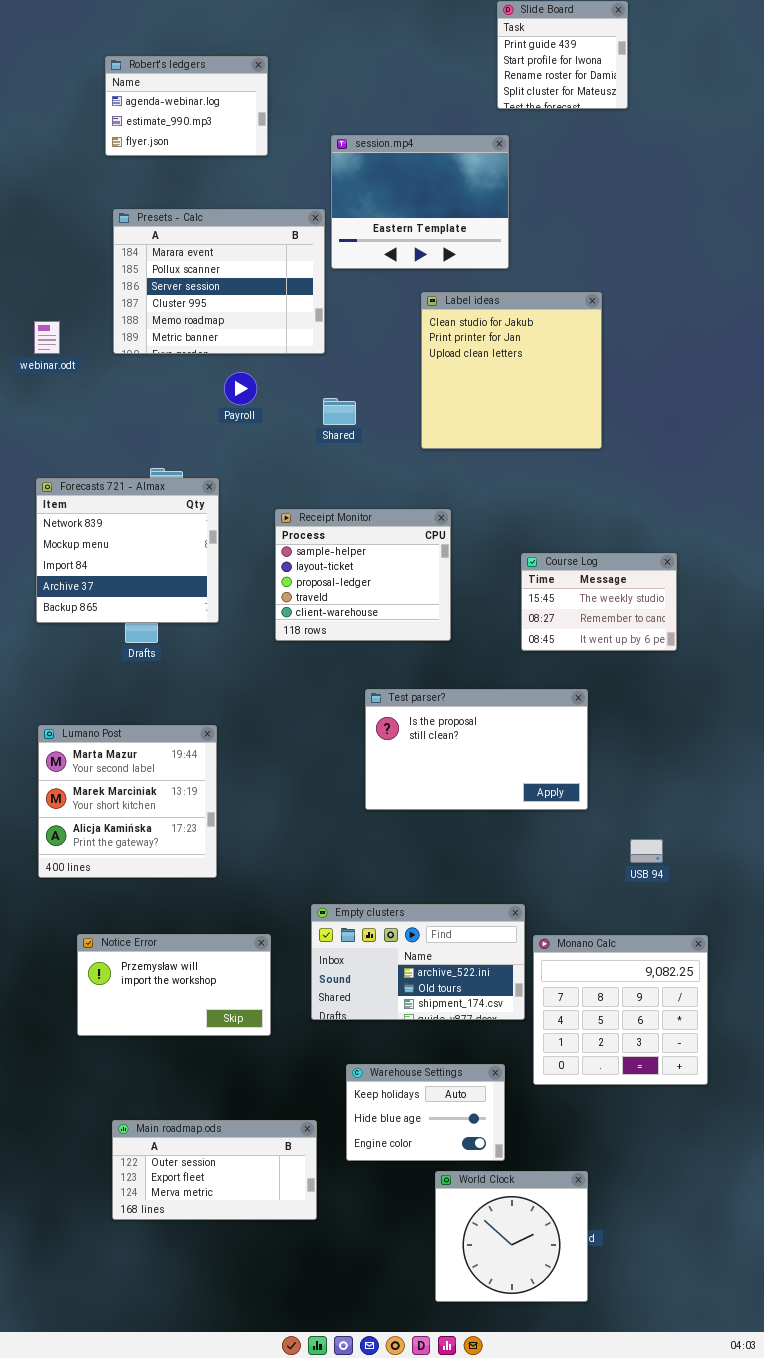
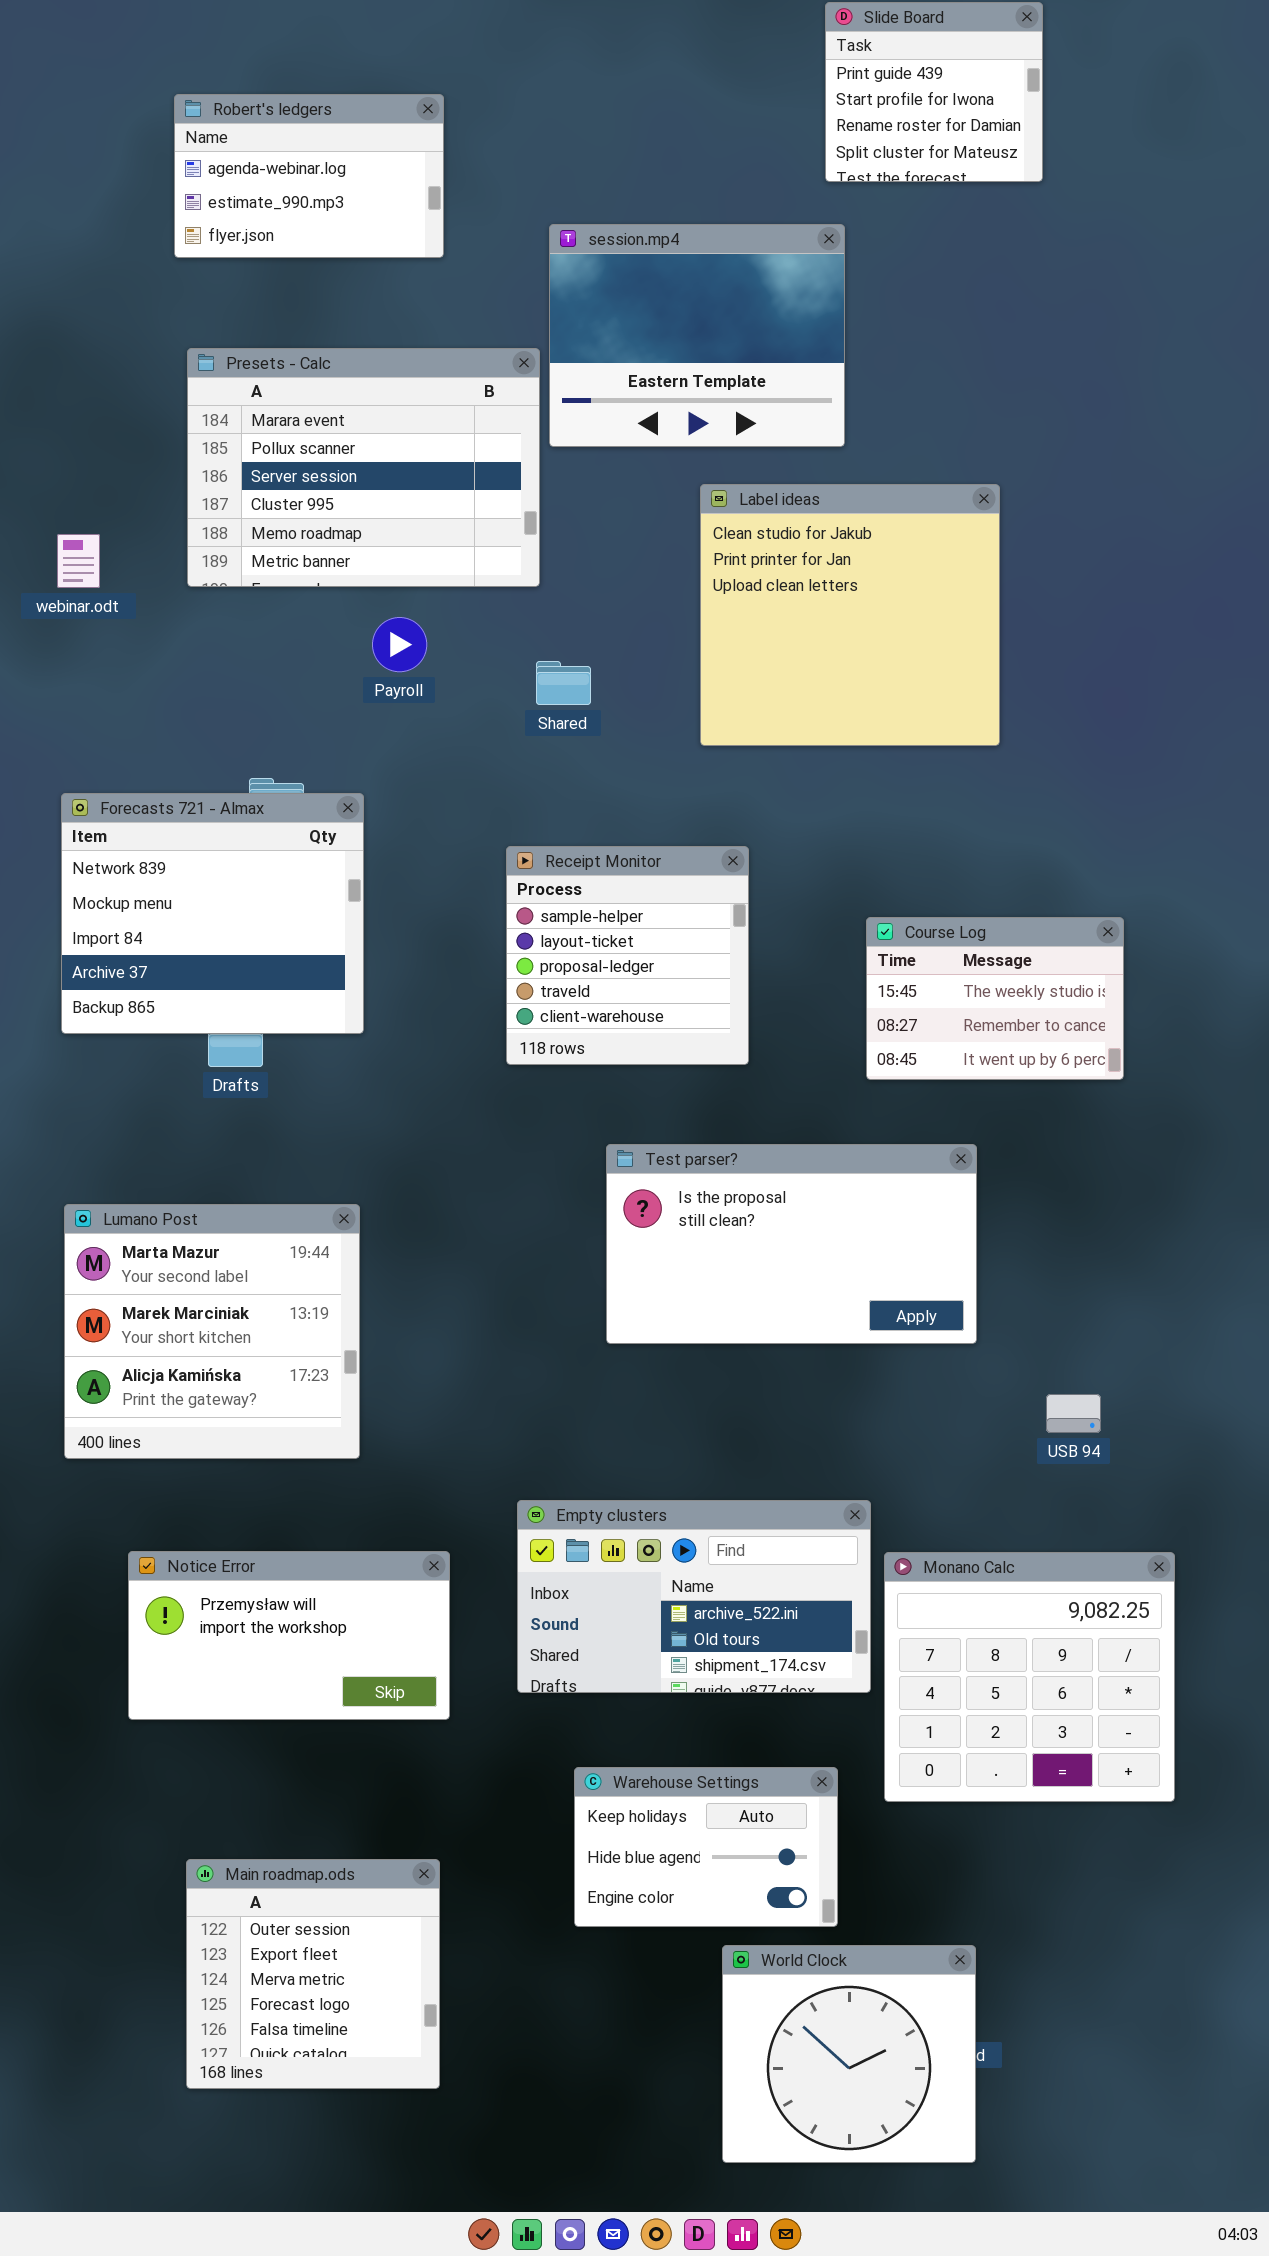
Receipt Monitor: [275,509,451,641] -> [506,846,749,1065], resized
Main roadmap.ods: [112,1120,317,1220] -> [186,1859,440,2089], resized

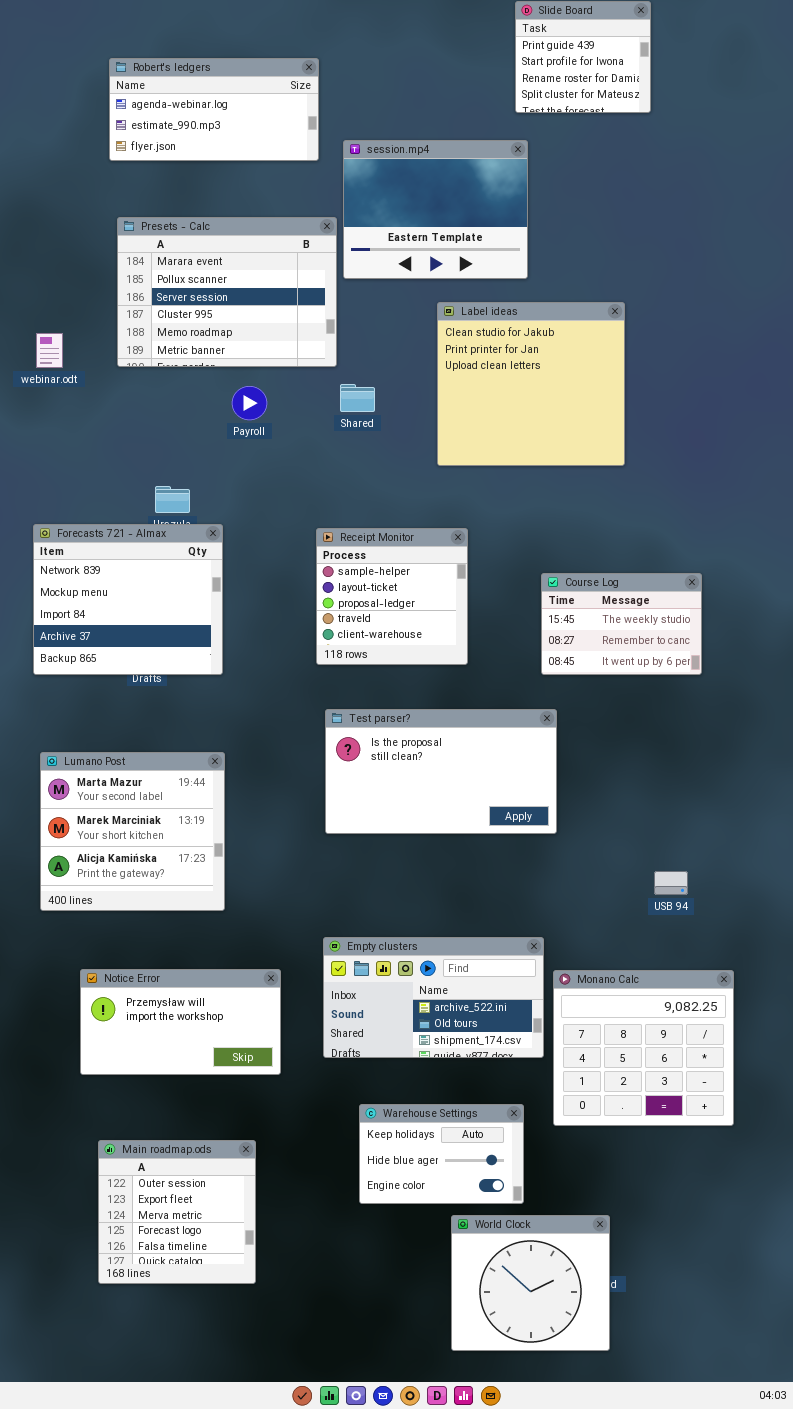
Robert's ledgers: [174,94,444,258] -> [109,58,319,161], resized
Shared: [536,661,591,705] -> [340,384,375,412], moved
Forecasts 721 - Almax: [61,793,364,1034] -> [33,524,223,675], moved
Test parser?: [606,1144,977,1344] -> [325,709,557,834], moved
Main roadmap.ods: [186,1859,440,2089] -> [98,1140,256,1284], moved

